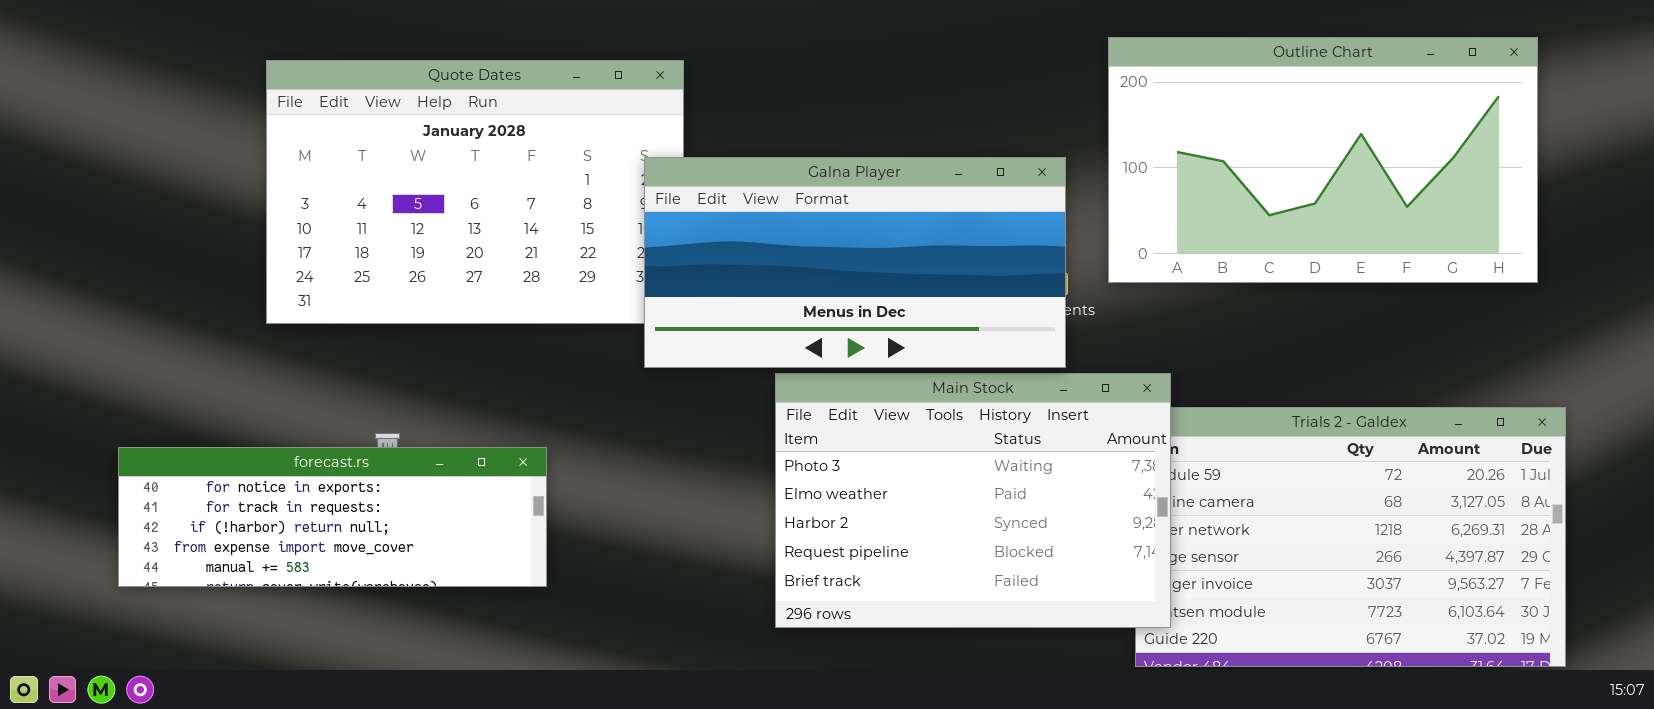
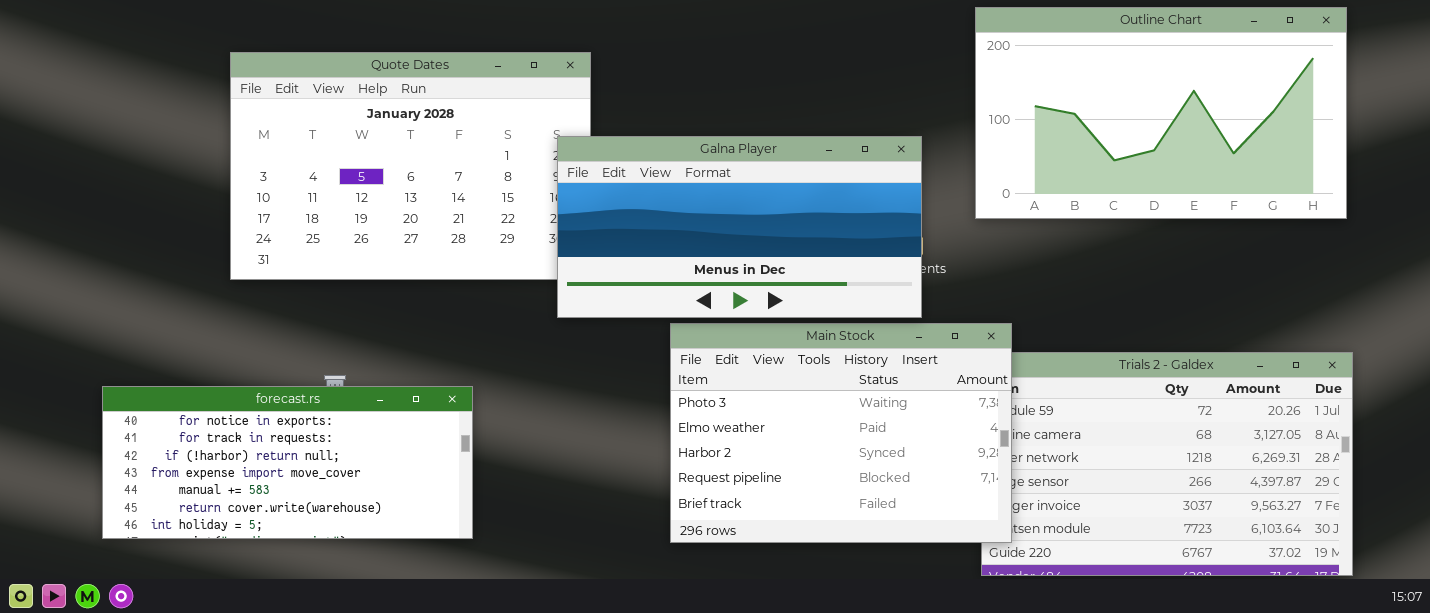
Outline Chart: [1108,37,1538,283] -> [975,7,1347,219], moved
forecast.rs: [118,447,547,587] -> [102,386,473,539], resized

